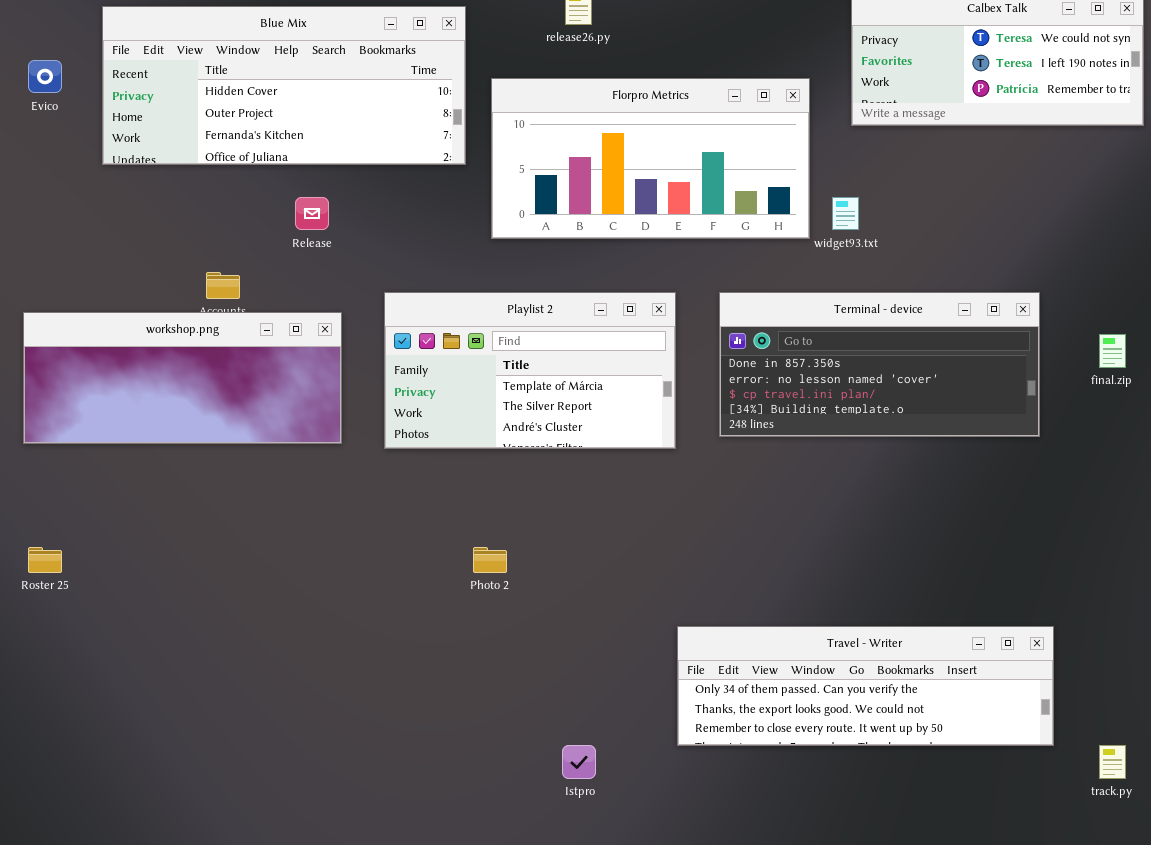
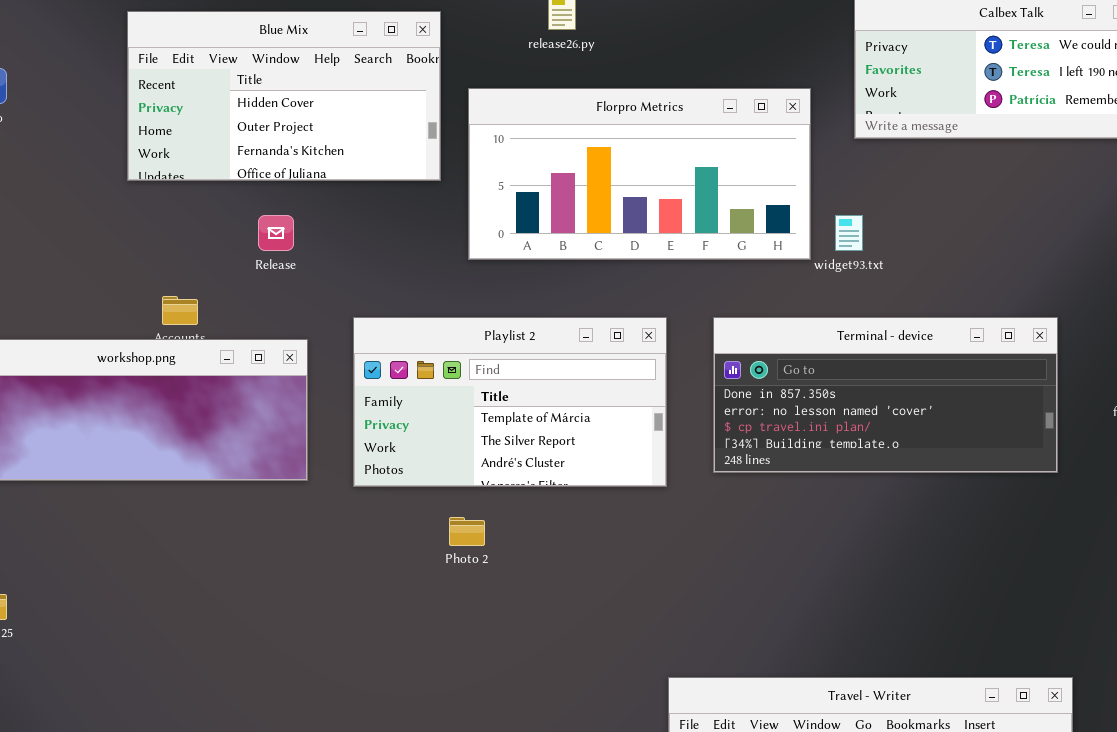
Blue Mix: [102,6,466,165] -> [127,11,441,181], resized
Photo 2: [473,547,507,573] -> [449,517,485,546], moved

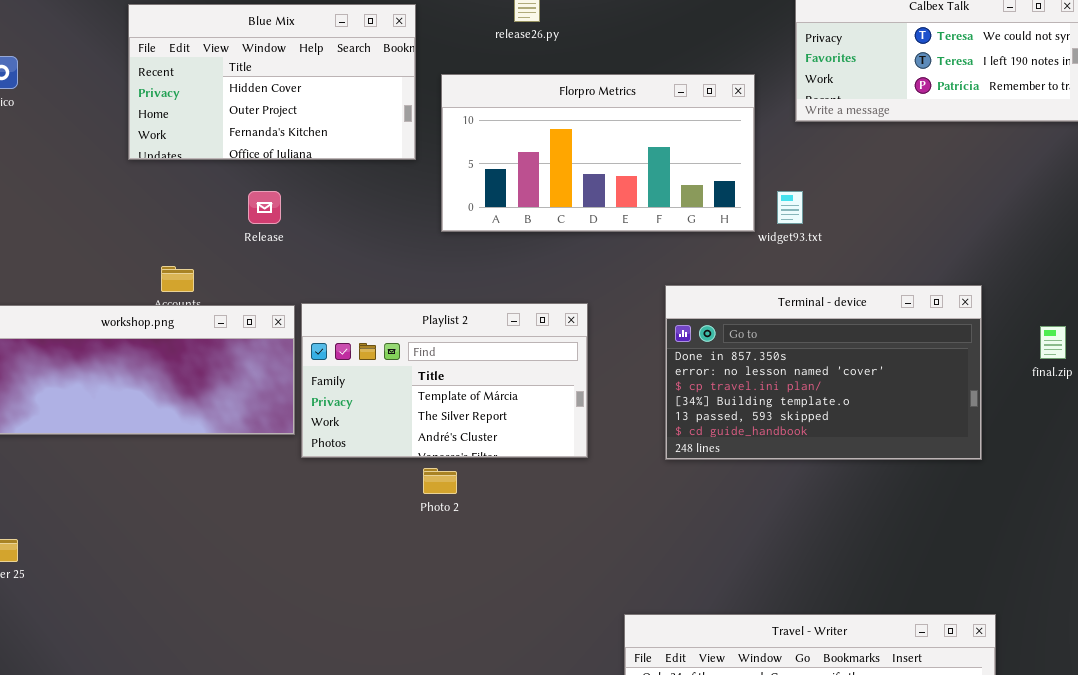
Playlist 2: [353,317,667,487] -> [301,303,588,458], moved
Terminal - device: [713,317,1058,473] -> [665,285,982,460], resized

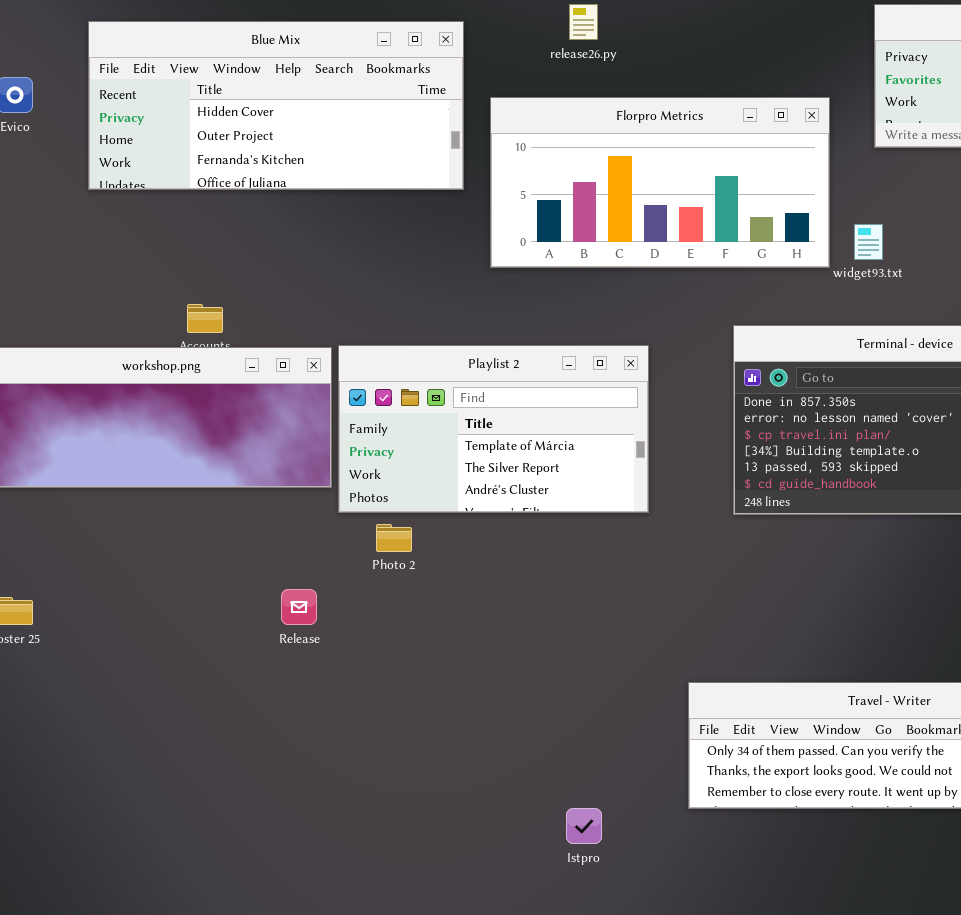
Blue Mix: [128,4,416,160] -> [88,21,464,190], resized
Release: [248,191,281,224] -> [281,589,317,625], moved
Photo 2: [423,468,457,494] -> [376,524,412,552], moved

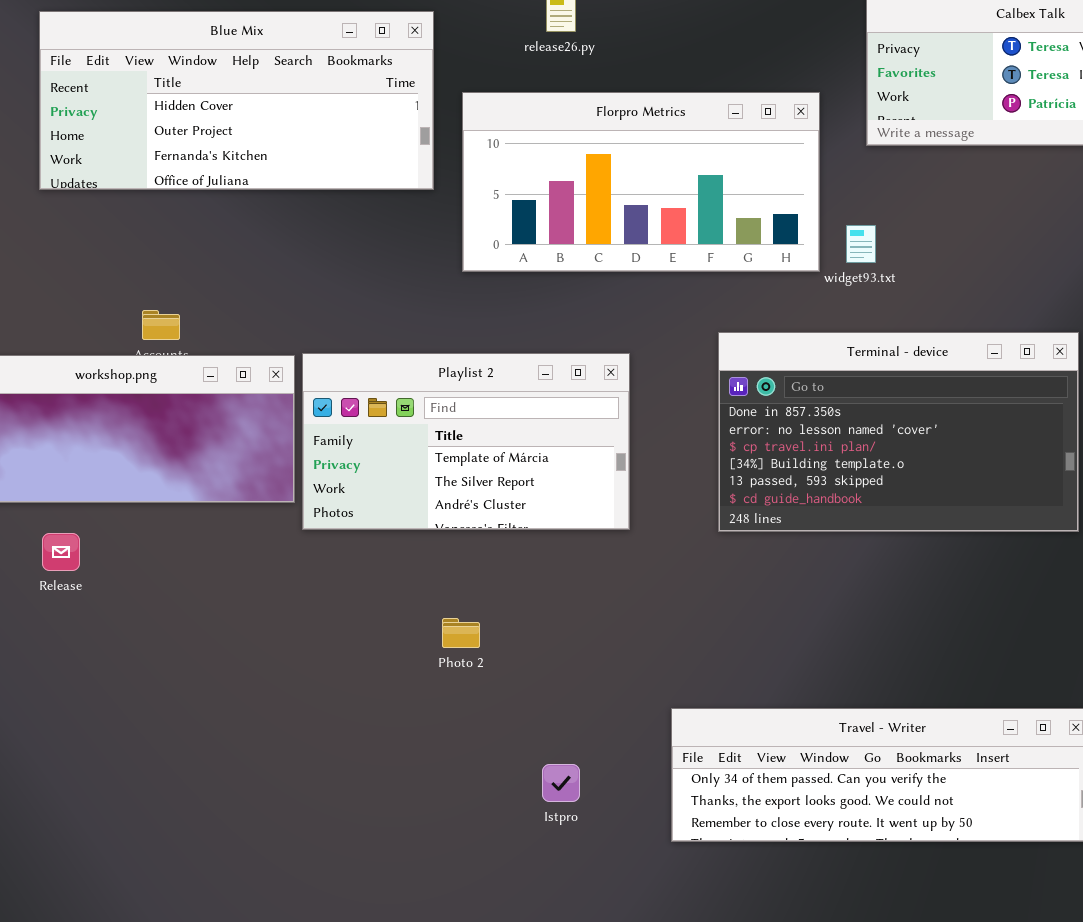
Photo 2: [376,524,412,552] -> [442,618,480,648], moved
Release: [281,589,317,625] -> [42,533,80,571], moved
Istpro: [566,808,602,844] -> [542,764,580,802], moved

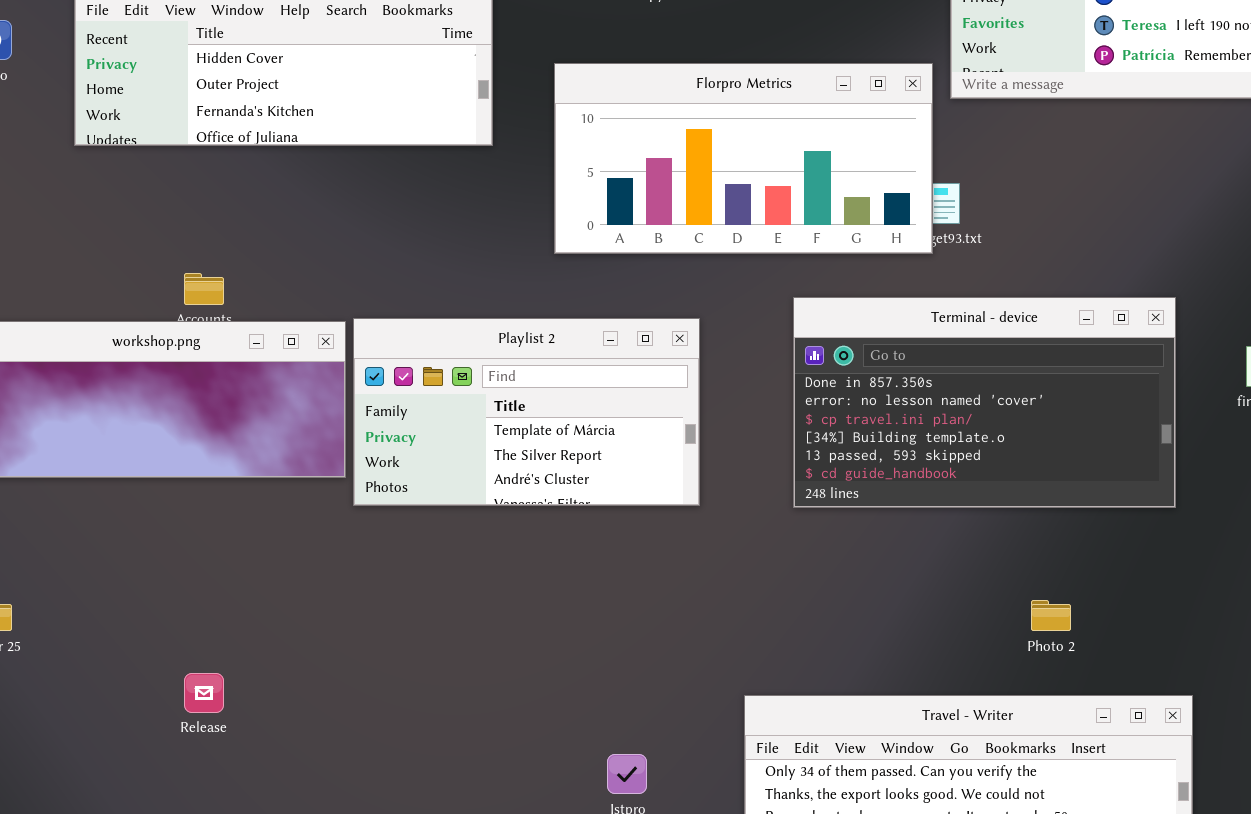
Florpro Metrics: [462,92,820,272] -> [554,63,933,254], moved
Release: [42,533,80,571] -> [184,673,224,713], moved
Photo 2: [442,618,480,648] -> [1031,600,1071,631], moved

